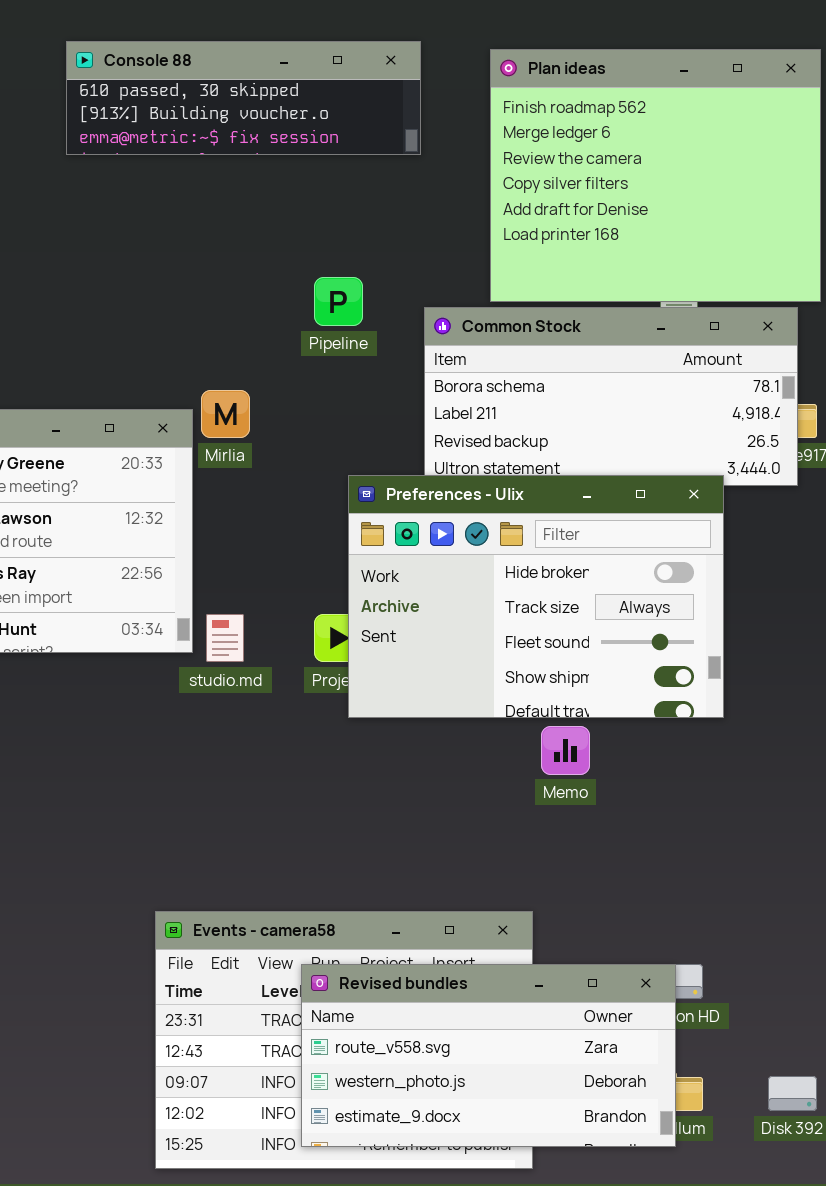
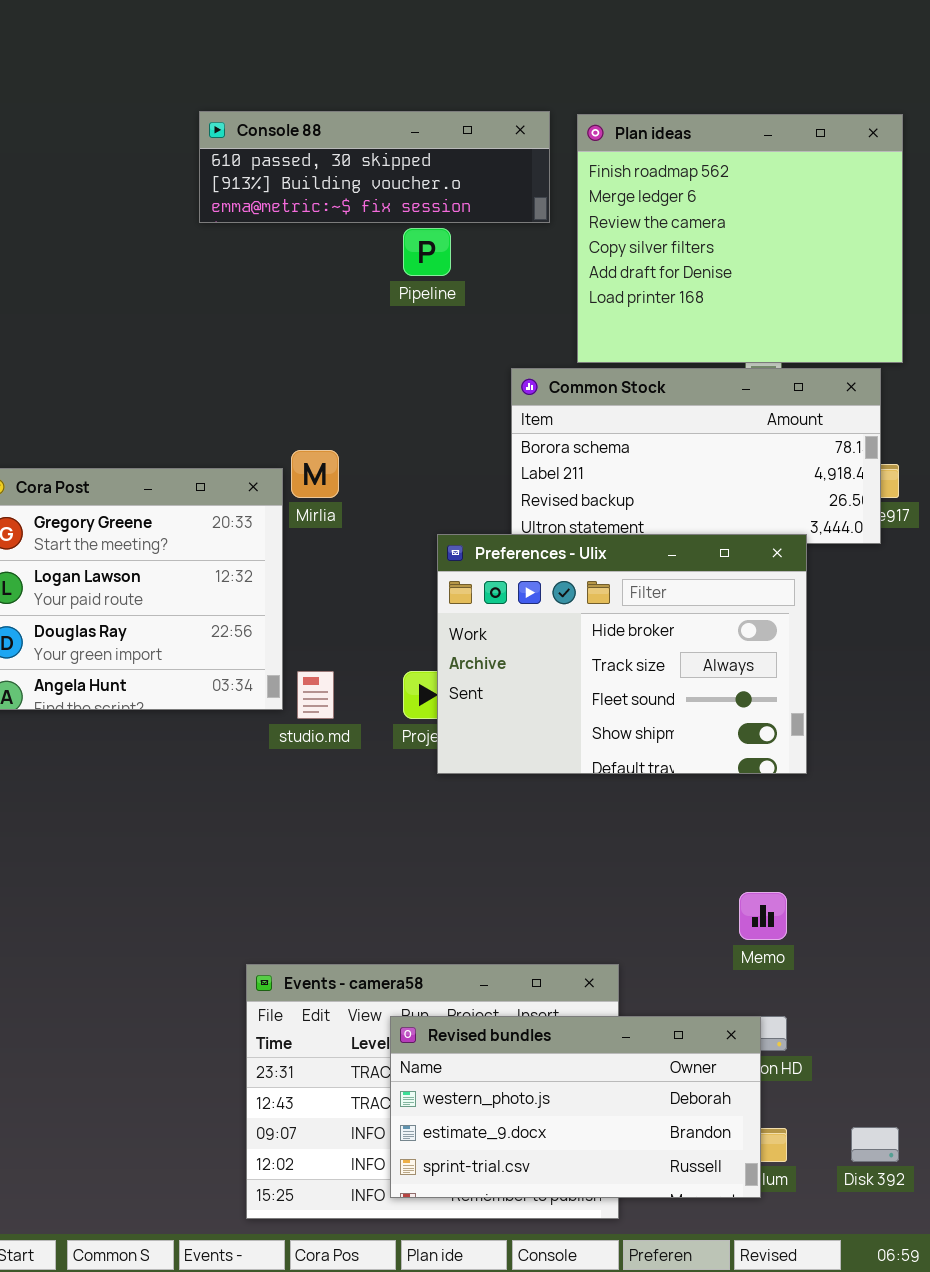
Console 88: [66,41,421,155] -> [199,111,550,223], moved
Pipeline: [314,277,363,326] -> [403,228,451,276], moved
Memo: [541,726,590,775] -> [739,892,787,940], moved
Revised bundles: [301,964,676,1147] -> [390,1016,761,1198], scrolled down 1 row

